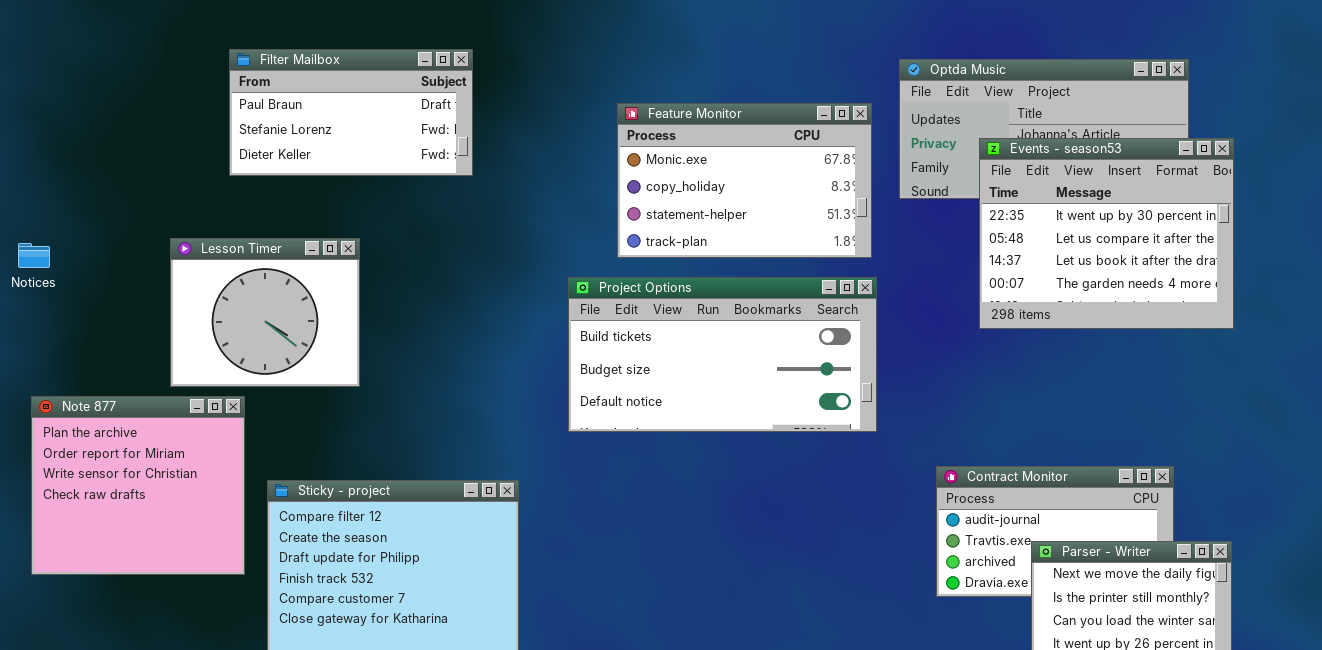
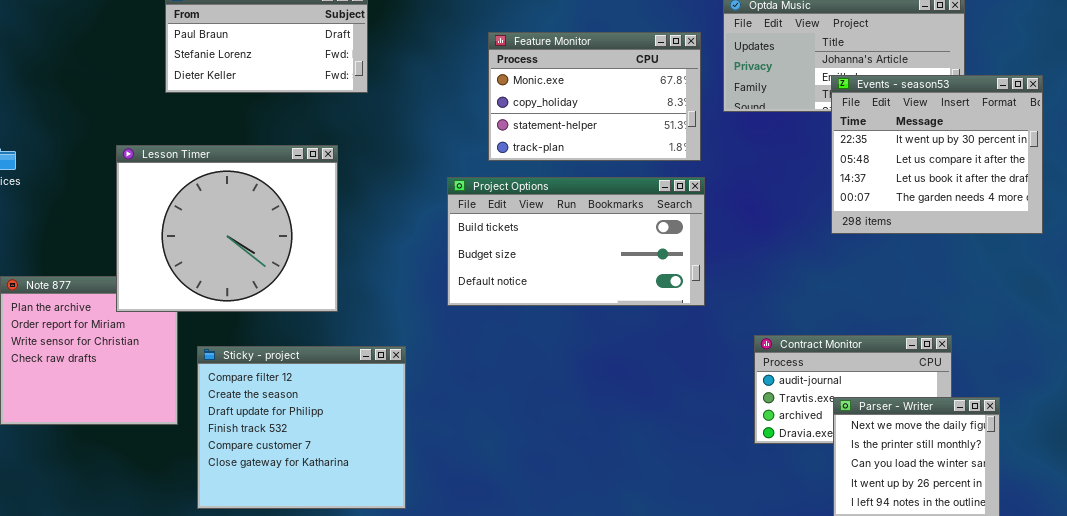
Events - season53: [979,138,1234,329] -> [831,75,1043,234], moved
Lesson Timer: [170,238,360,387] -> [116,145,338,312], resized

